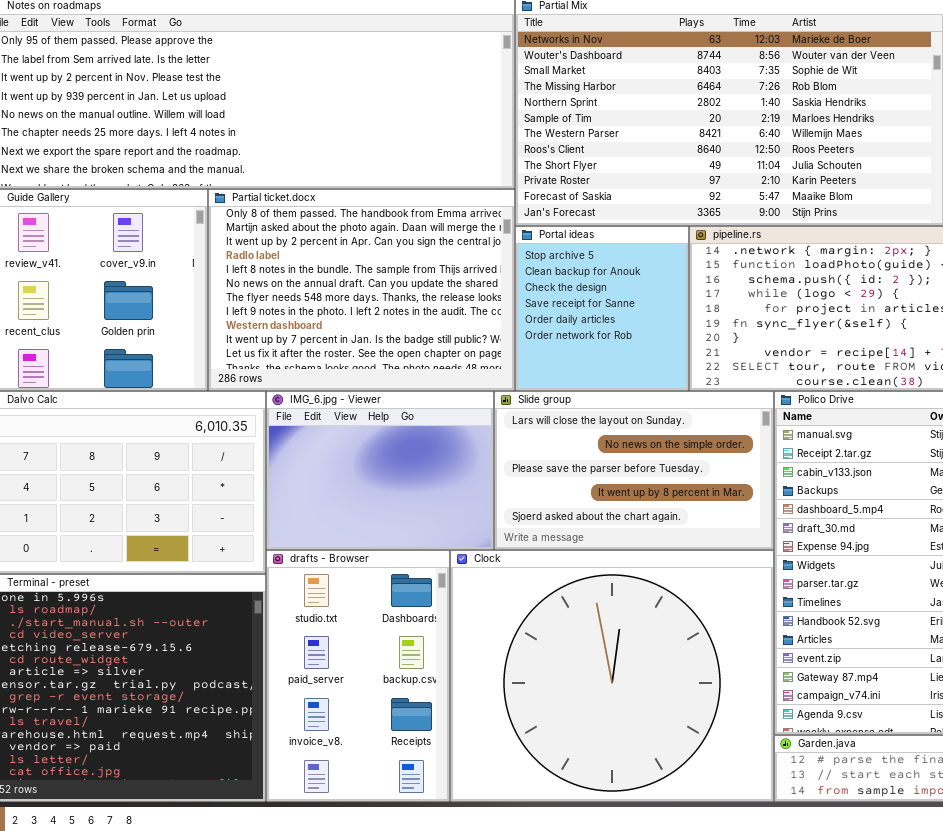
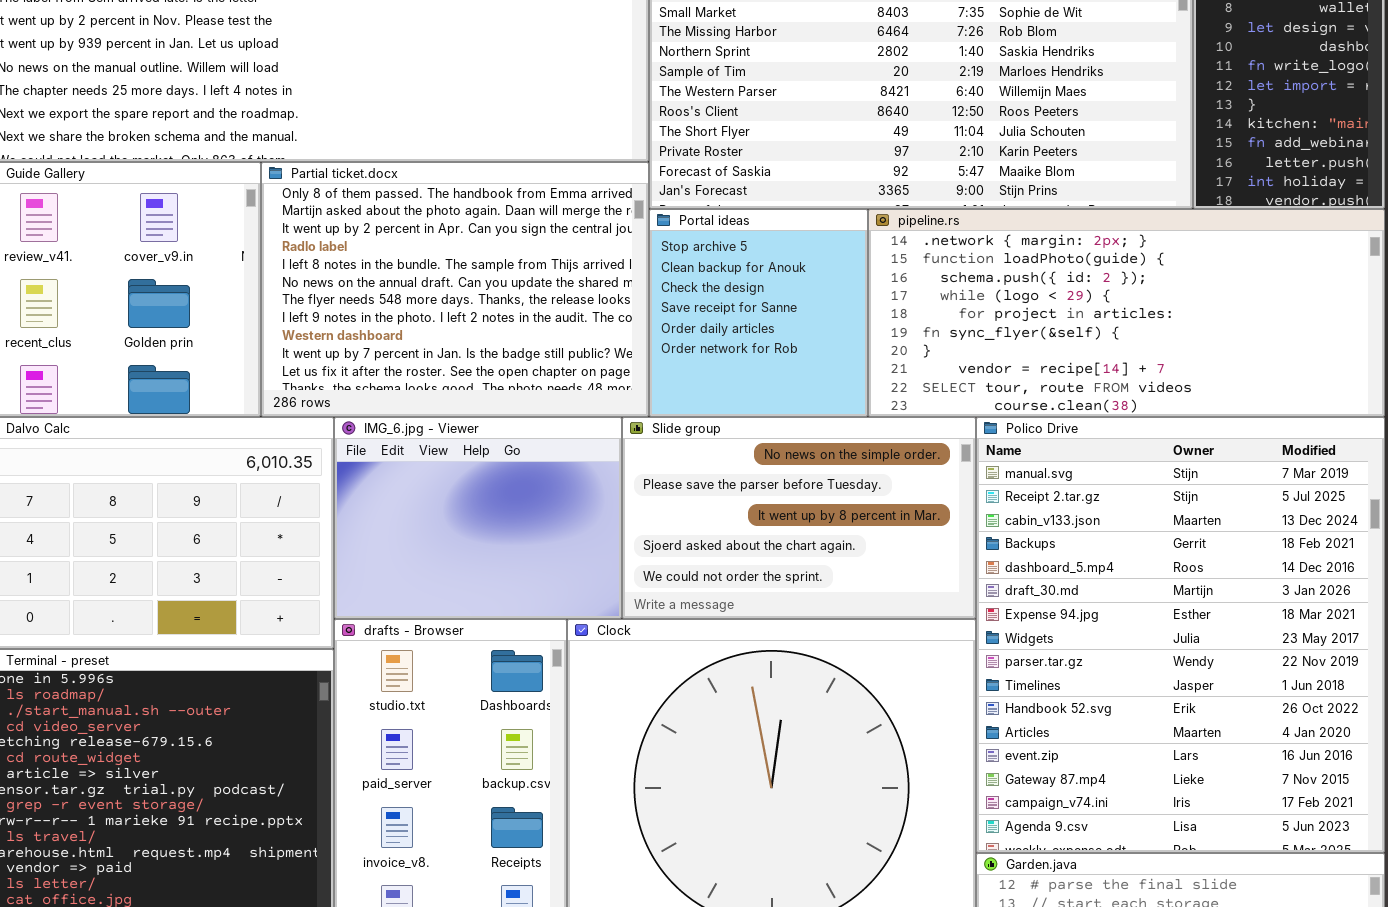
Slide group: [494,391,774,550] -> [622,417,976,619], scrolled down 1 row

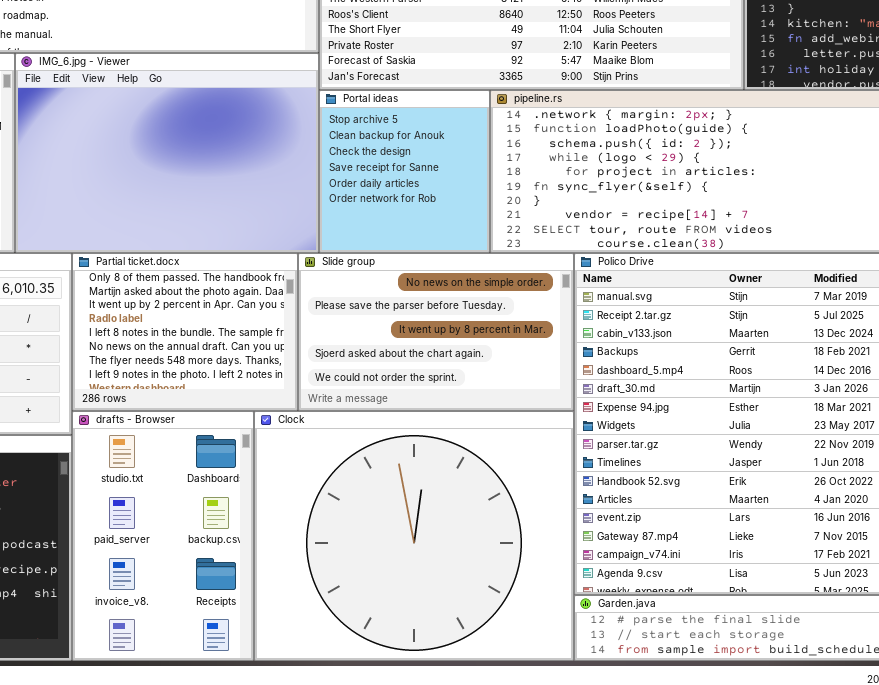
Partial ticket.docx: [261,162,649,417] -> [72,253,298,411], moved, resized
IMG_6.jpg - Viewer: [334,417,622,619] -> [15,53,319,253], moved, resized

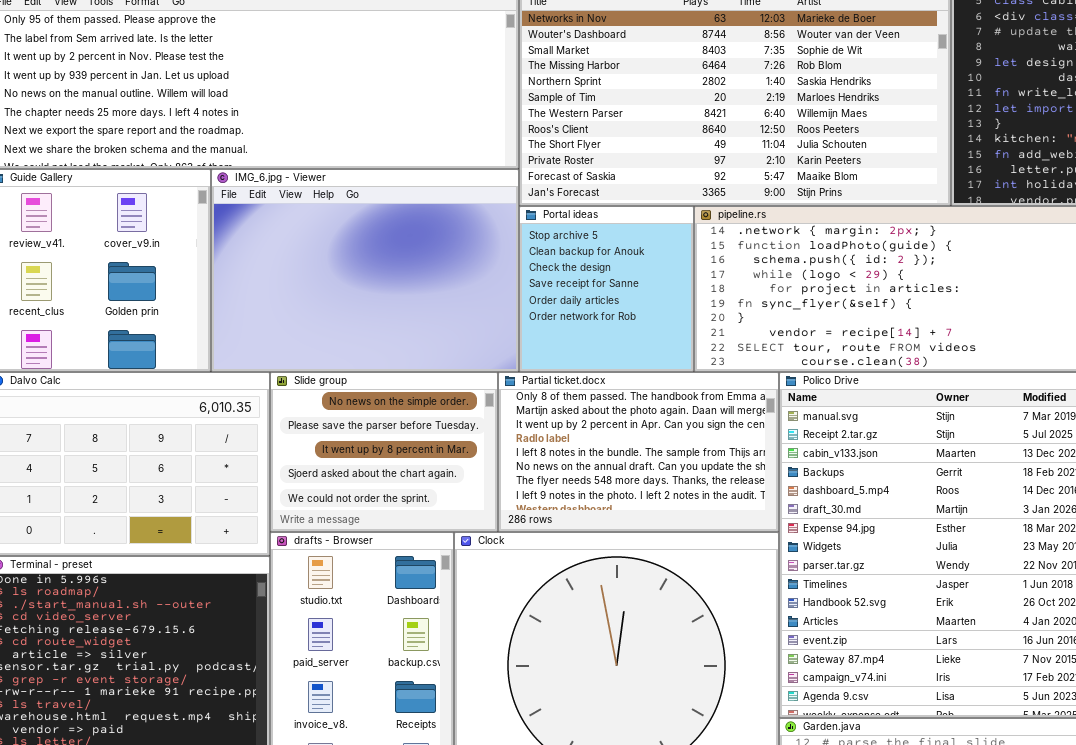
Partial ticket.docx: [72,253,298,411] -> [498,372,779,532], moved, resized
Slide group: [298,253,574,411] -> [270,372,498,532], moved, resized

